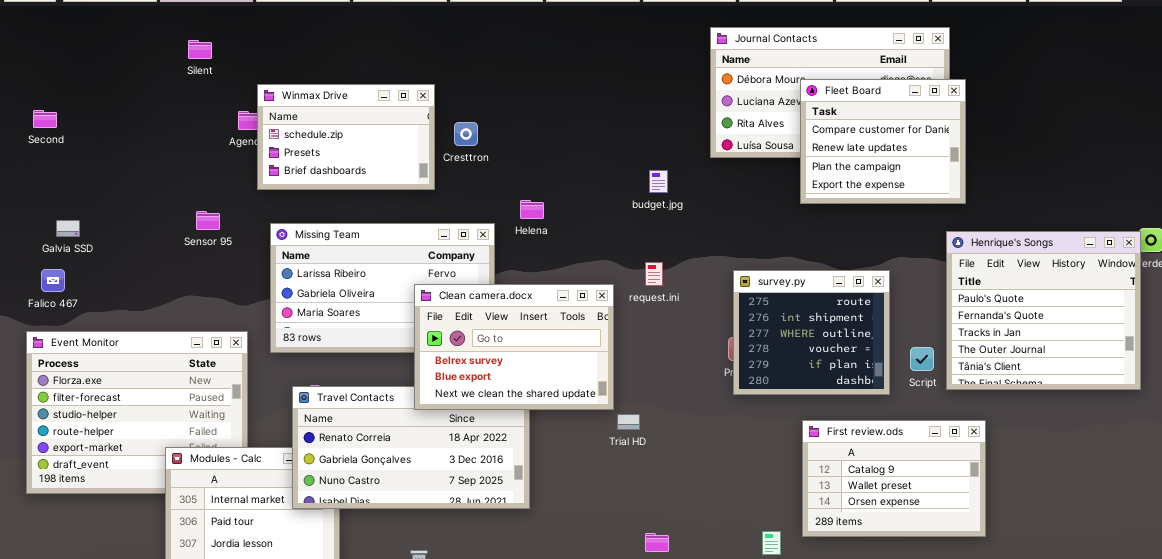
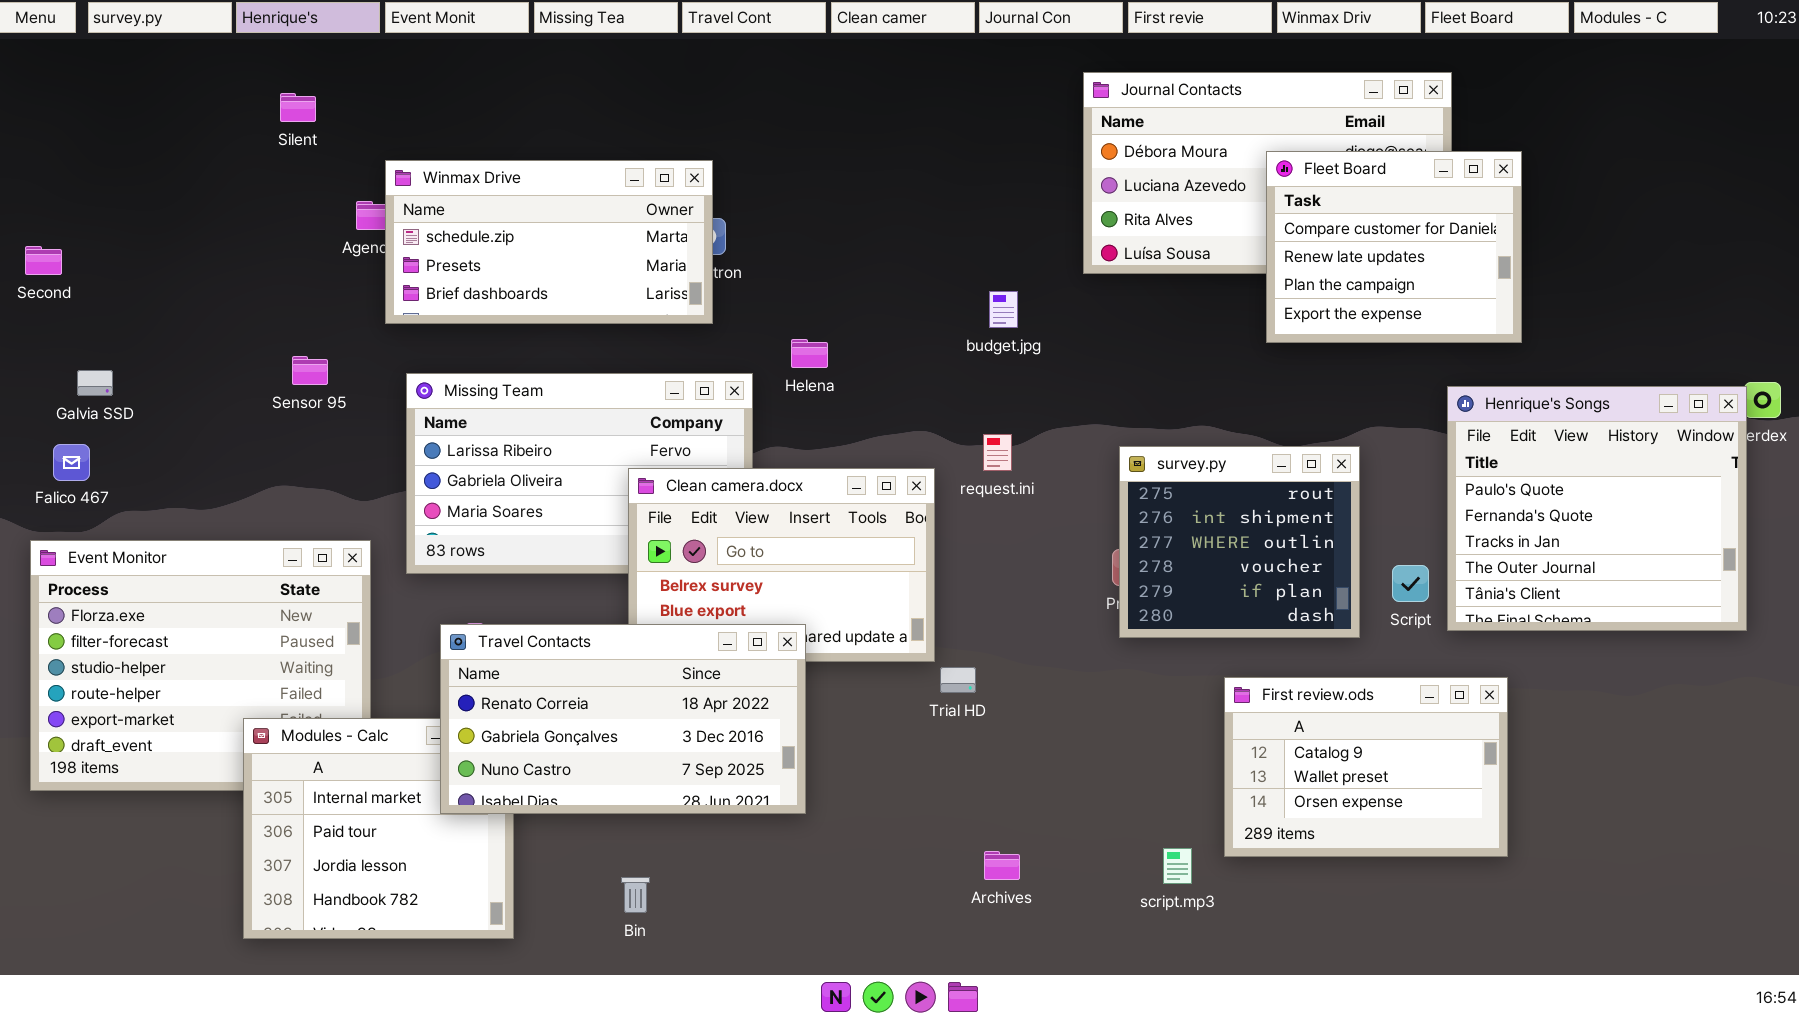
Fleet Board: [800,79,966,204] -> [1266,151,1522,343], moved
Winmax Drive: [257,84,435,190] -> [385,160,713,324], resized
Second: [33,110,57,128] -> [25,246,62,275], moved
Travel Contacts: [292,386,530,509] -> [440,624,806,814], raised

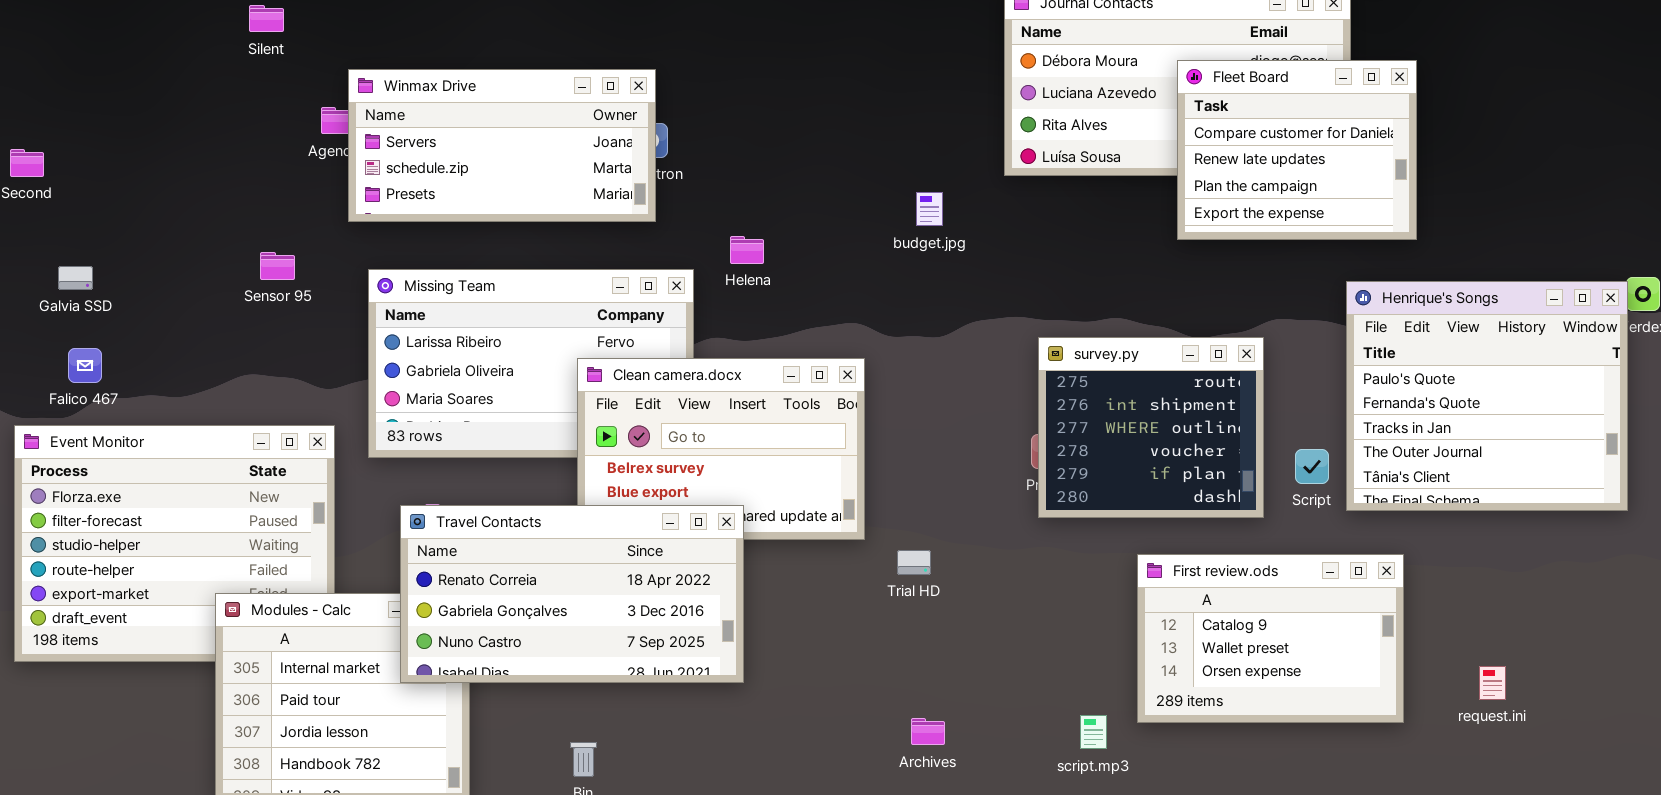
Winmax Drive: [385,160,713,324] -> [348,69,656,222], scrolled up 1 row
request.ini: [983,434,1012,471] -> [1479,666,1506,700], moved
Falico 467: [53,444,90,481] -> [68,348,102,383], moved
Trial HD: [940,667,976,693] -> [897,550,931,575], moved

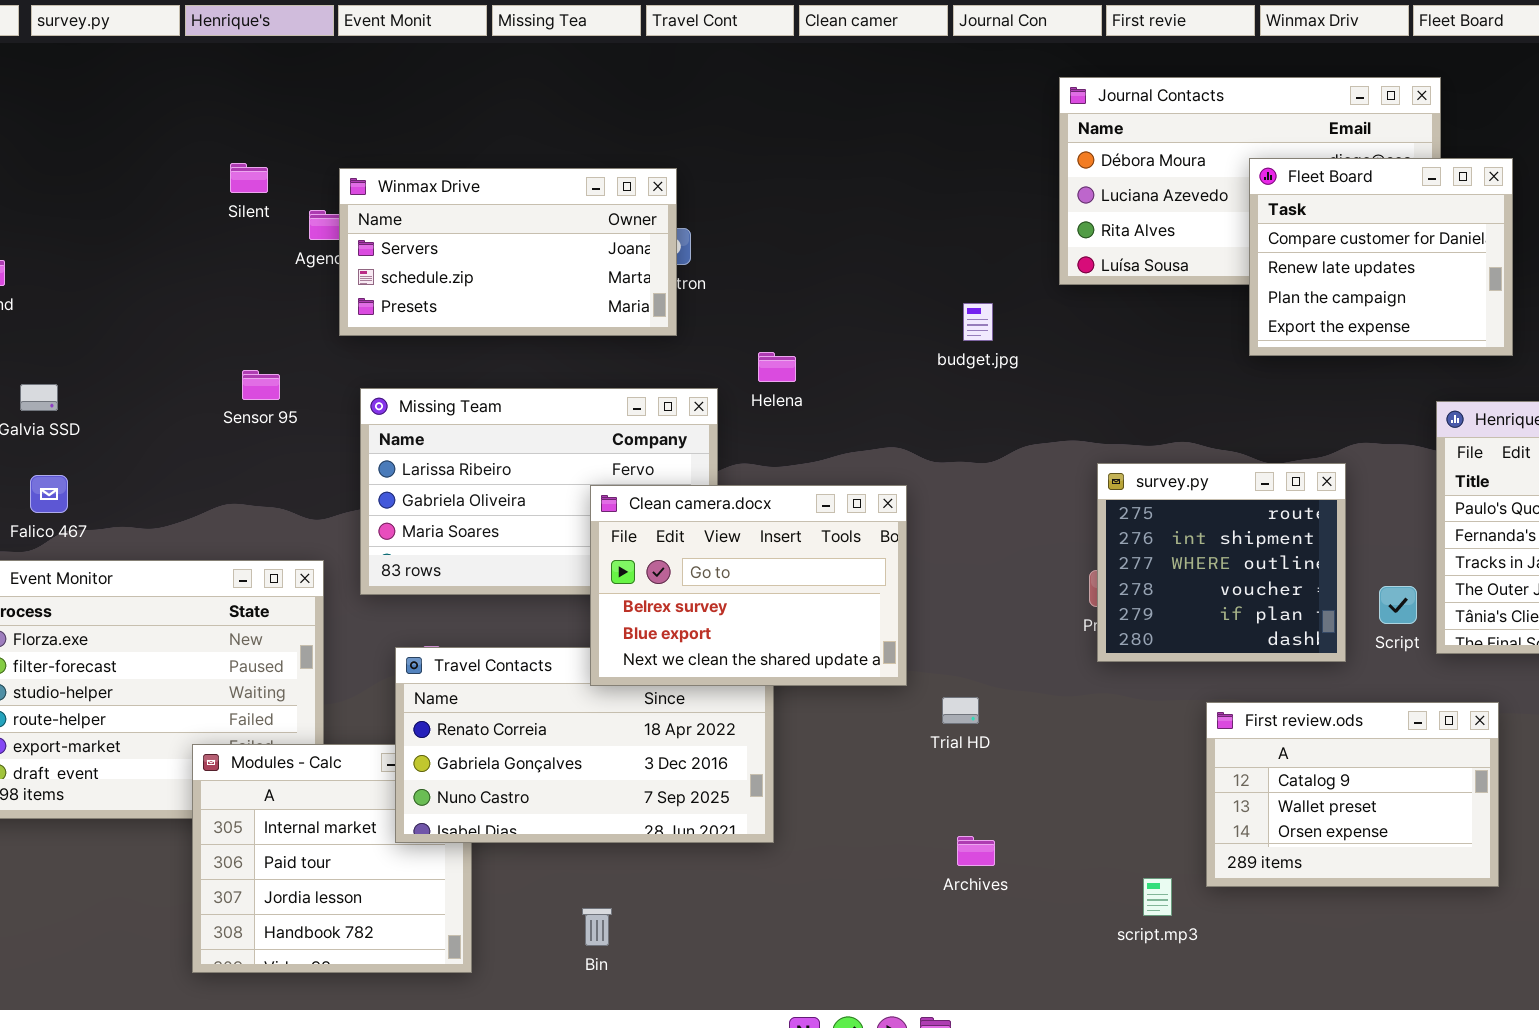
Silent: [249,5,284,32] -> [230,163,268,193], moved
Clean camera.docx: [577,358,865,540] -> [590,485,907,686], raised
Archives: [911,718,945,745] -> [957,836,995,866], moved

